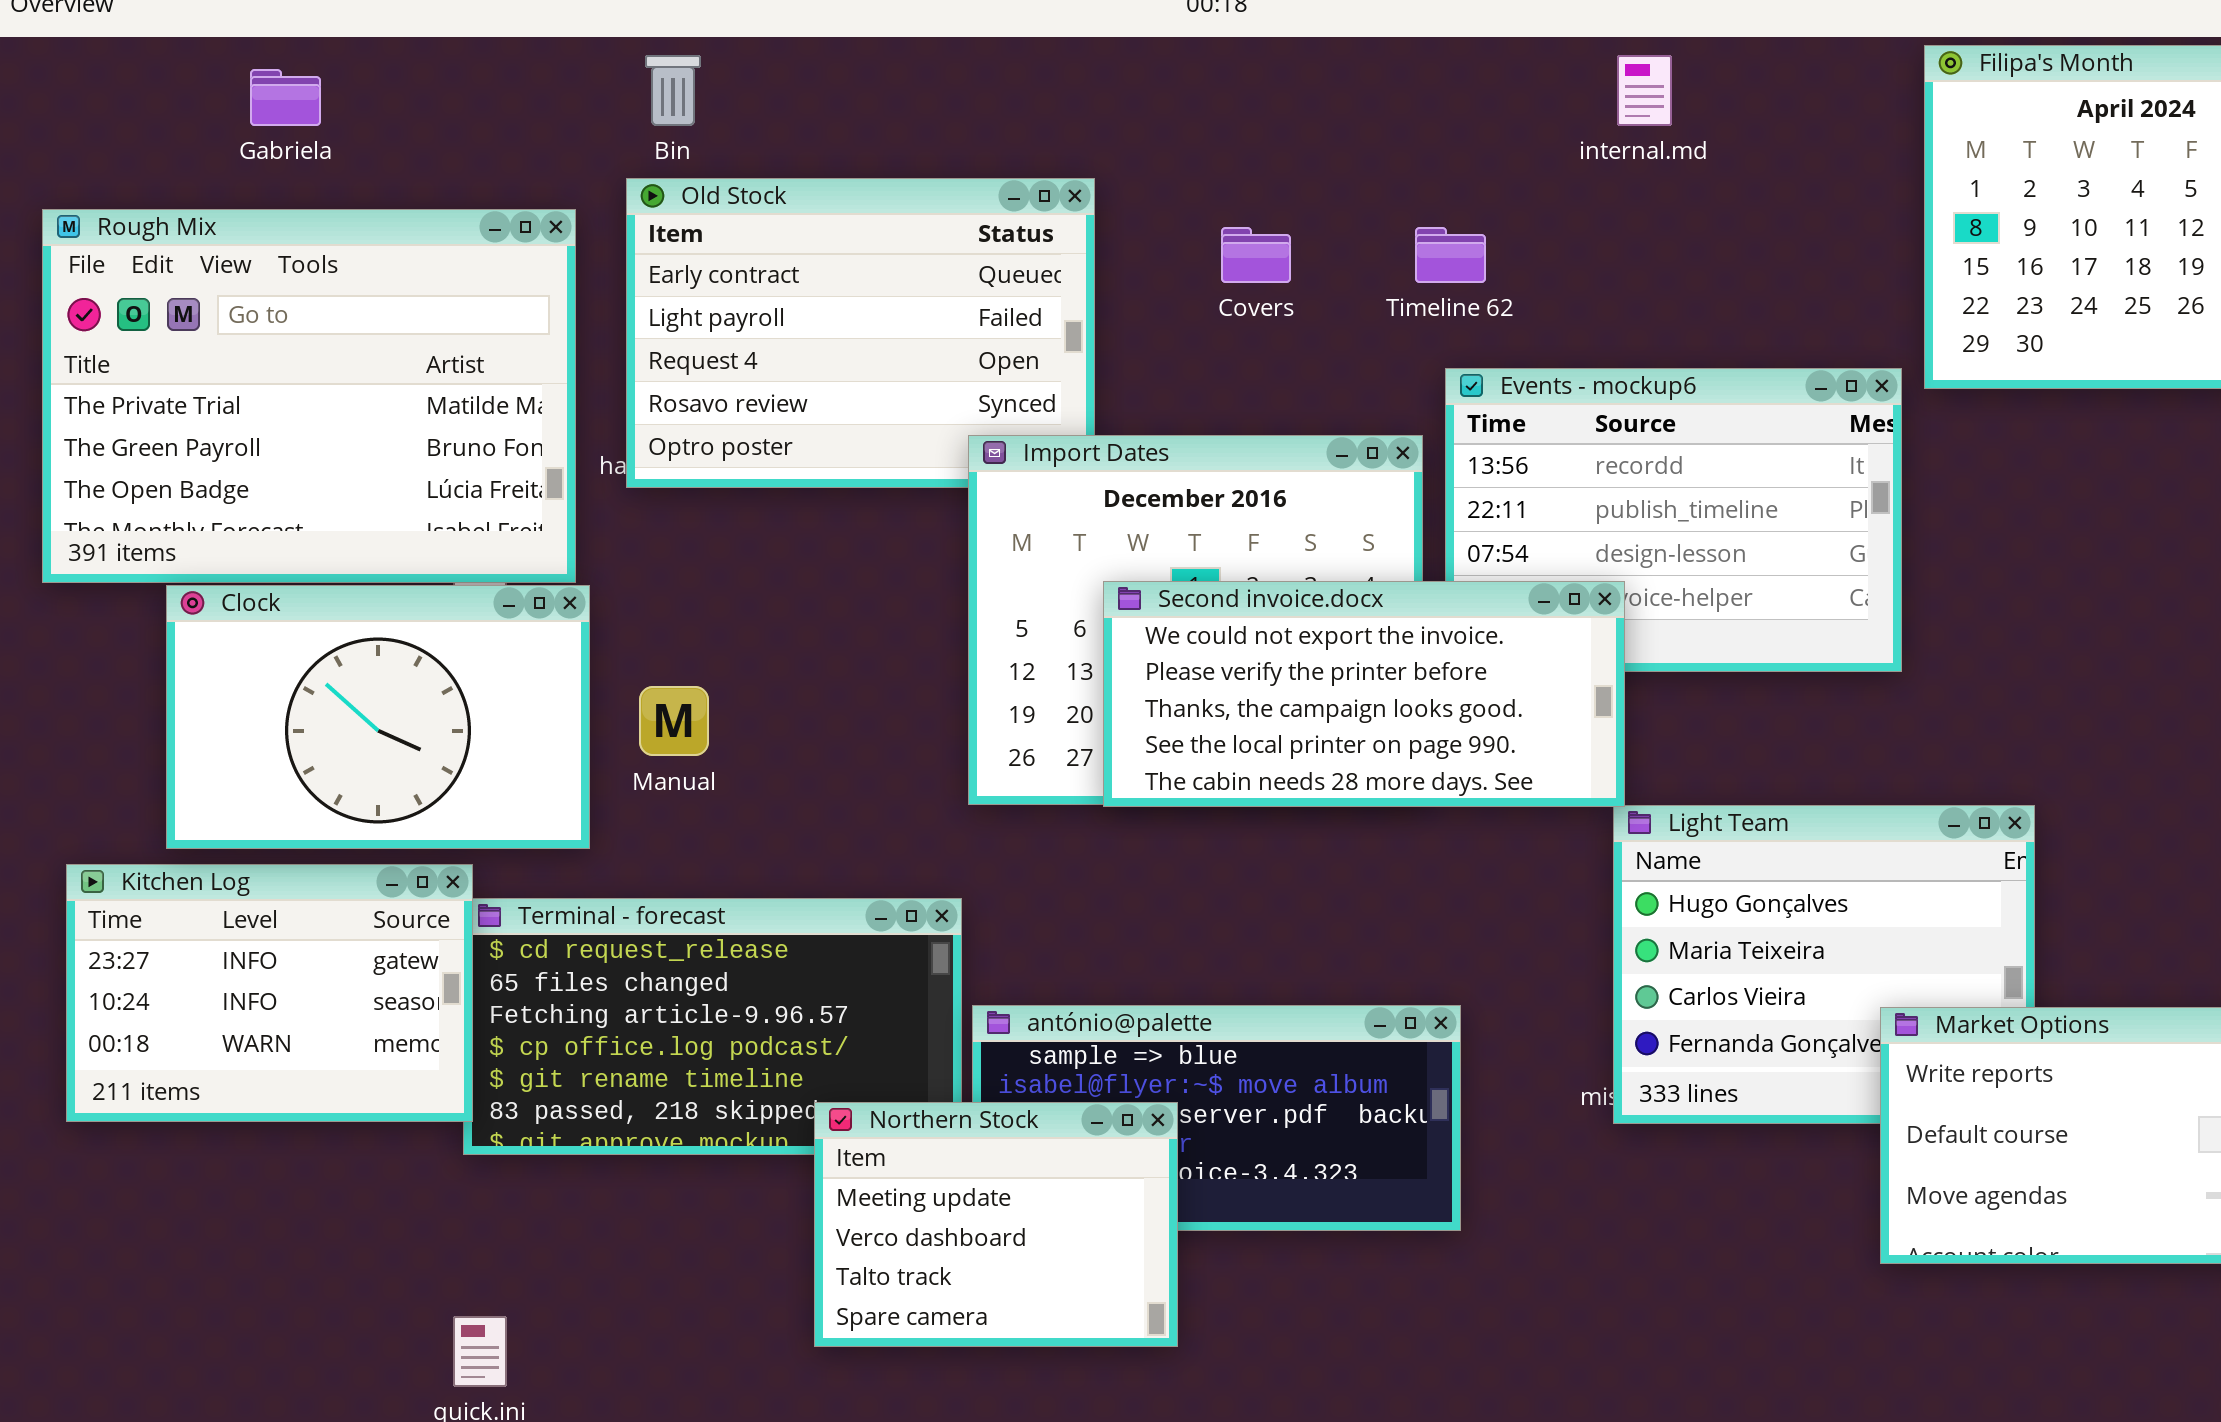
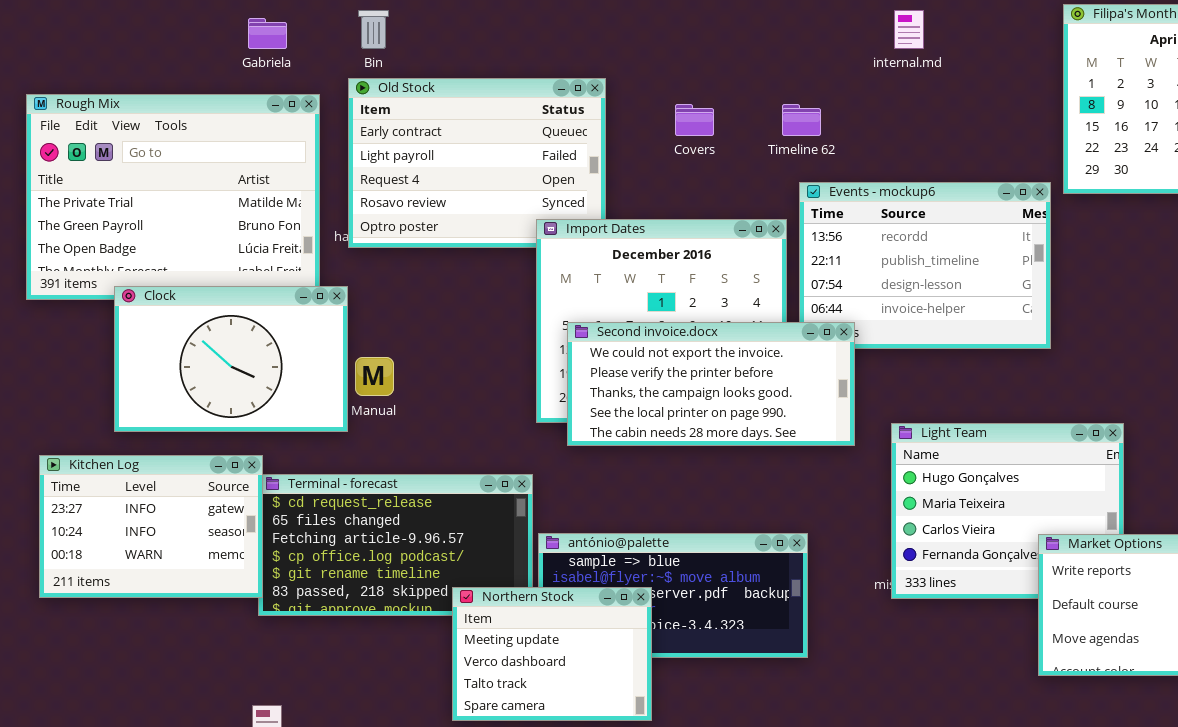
Gabriela: [250,69,321,126] -> [248,18,287,49], moved
Second invoice.docx: [1103,581,1625,807] -> [567,322,855,446], moved
Clock: [166,585,590,849] -> [114,286,348,432], moved

